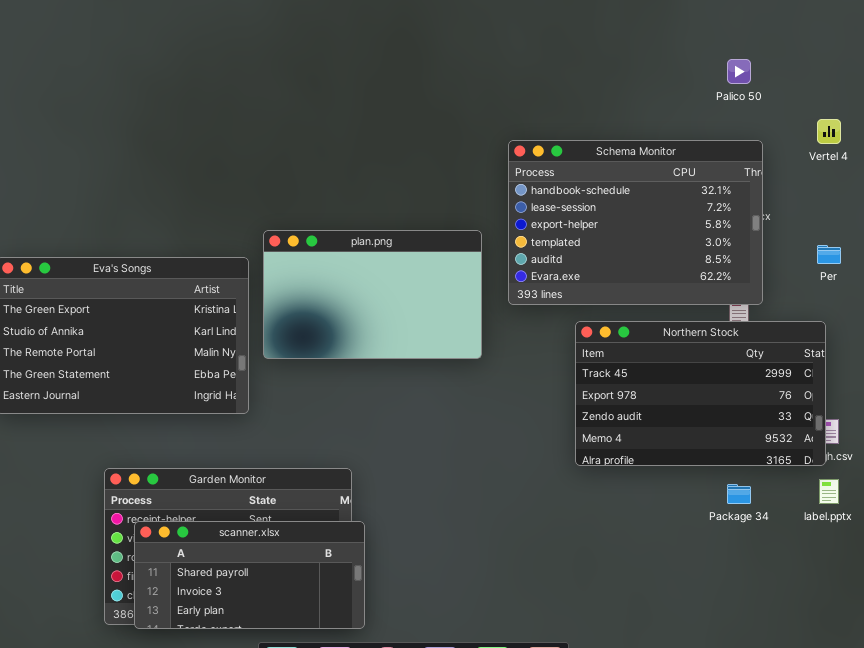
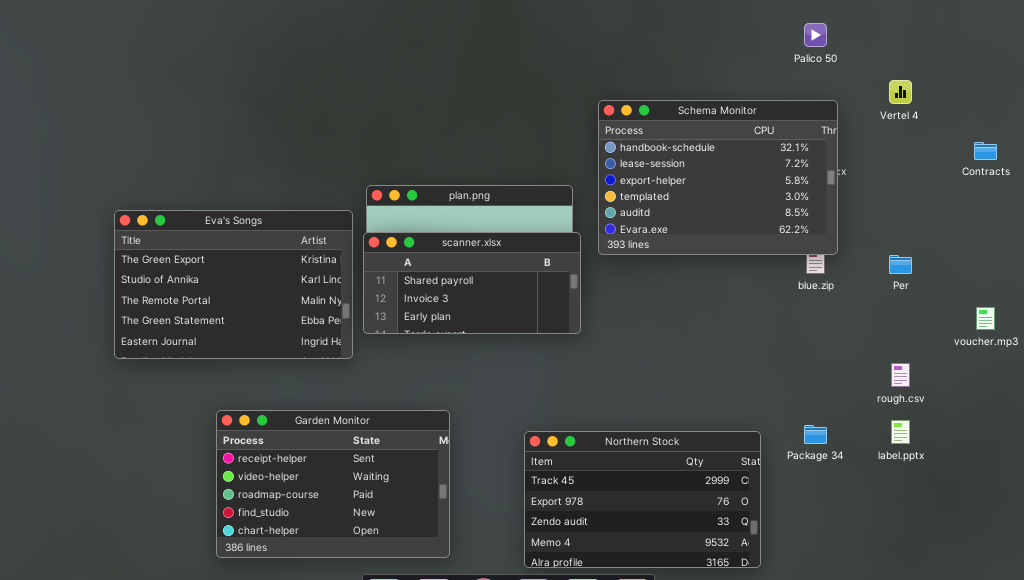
Per: [817,245,841,264] -> [889,255,912,274], moved
Northern Stock: [575,321,826,466] -> [524,431,761,568], moved
scanner.xlsx: [134,521,365,629] -> [363,232,581,334], moved

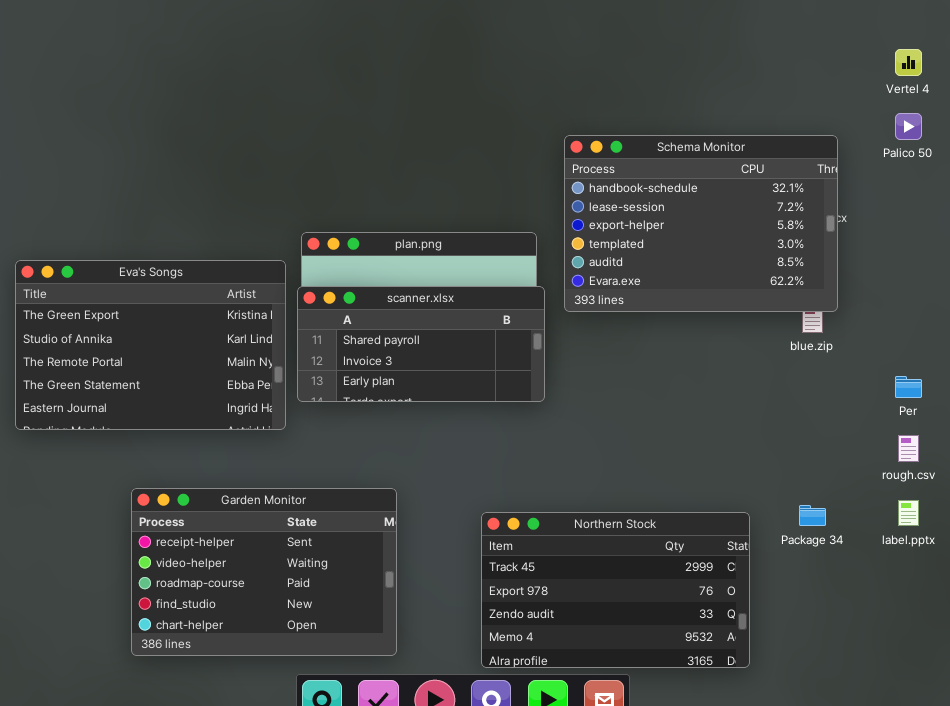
Palico 50: [804,23,827,47] -> [895,113,922,140], moved
Vertel 4: [889,80,912,104] -> [895,49,922,76], moved
Per: [889,255,912,274] -> [895,376,922,398], moved

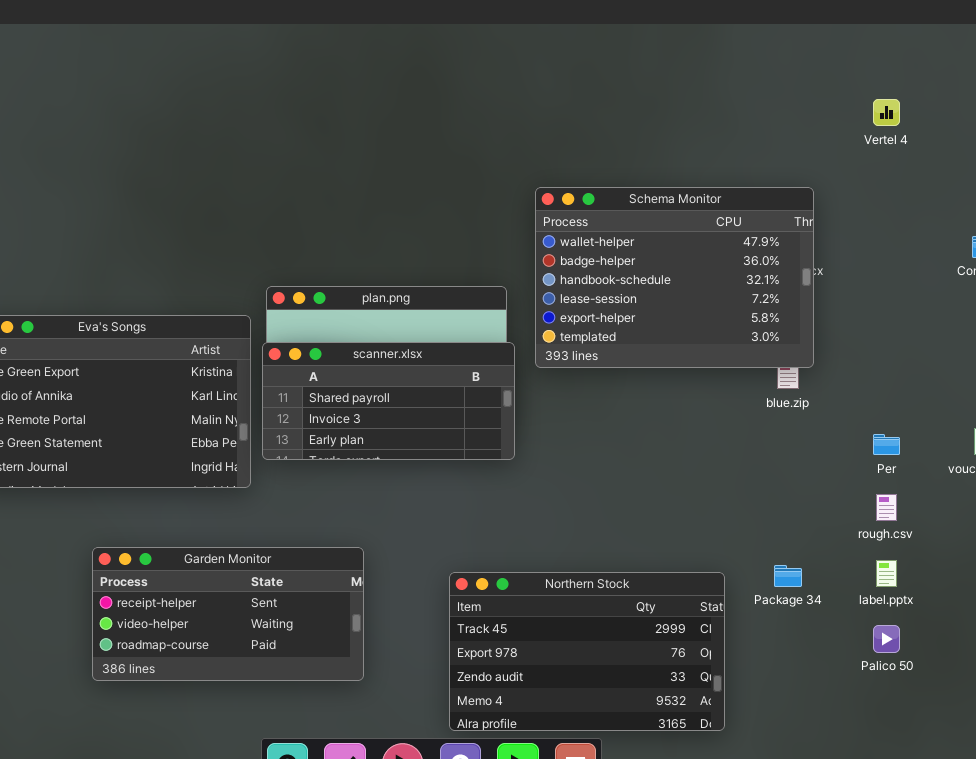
Palico 50: [895,113,922,140] -> [873,625,900,653], moved
Schema Monitor: [564,135,838,312] -> [535,187,814,368], scrolled up 2 rows
Garden Monitor: [131,488,397,656] -> [92,547,364,681], resized

